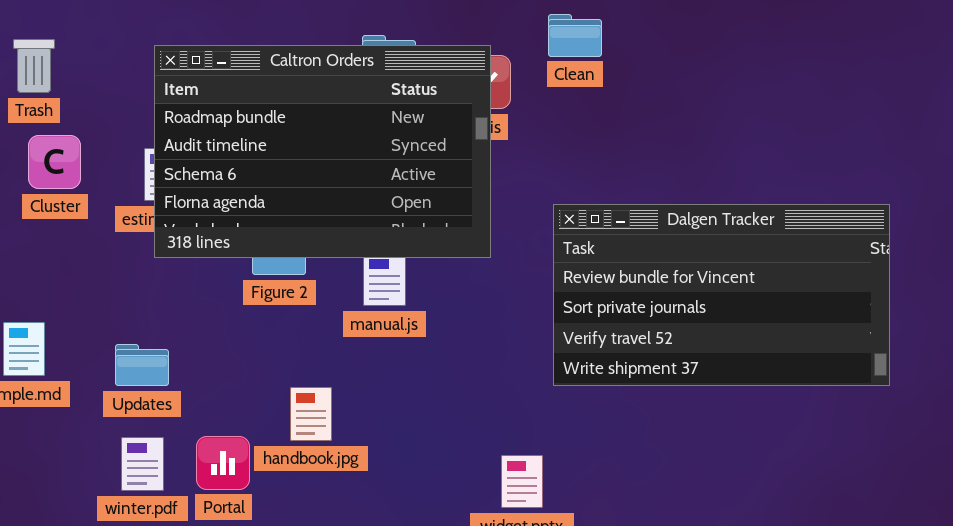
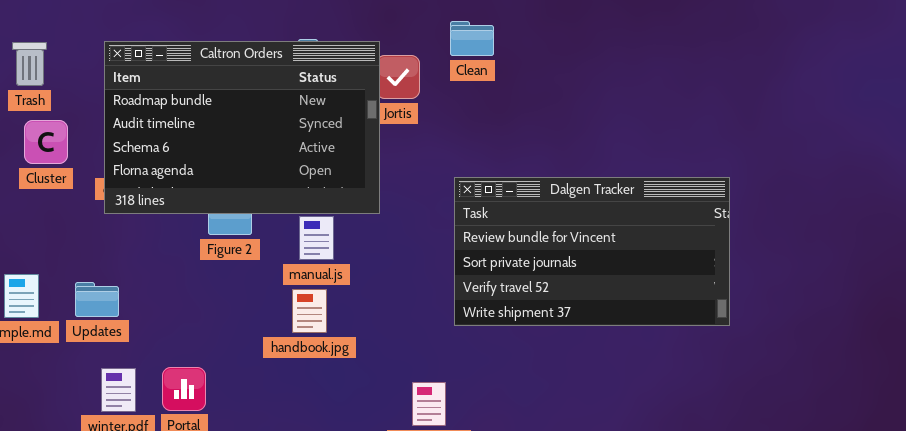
Caltron Orders: [154,45,491,258] -> [104,41,380,214], moved
Updates: [115,344,169,386] -> [75,282,119,317], moved
handbook.jpg: [290,387,332,441] -> [292,289,327,333], moved

